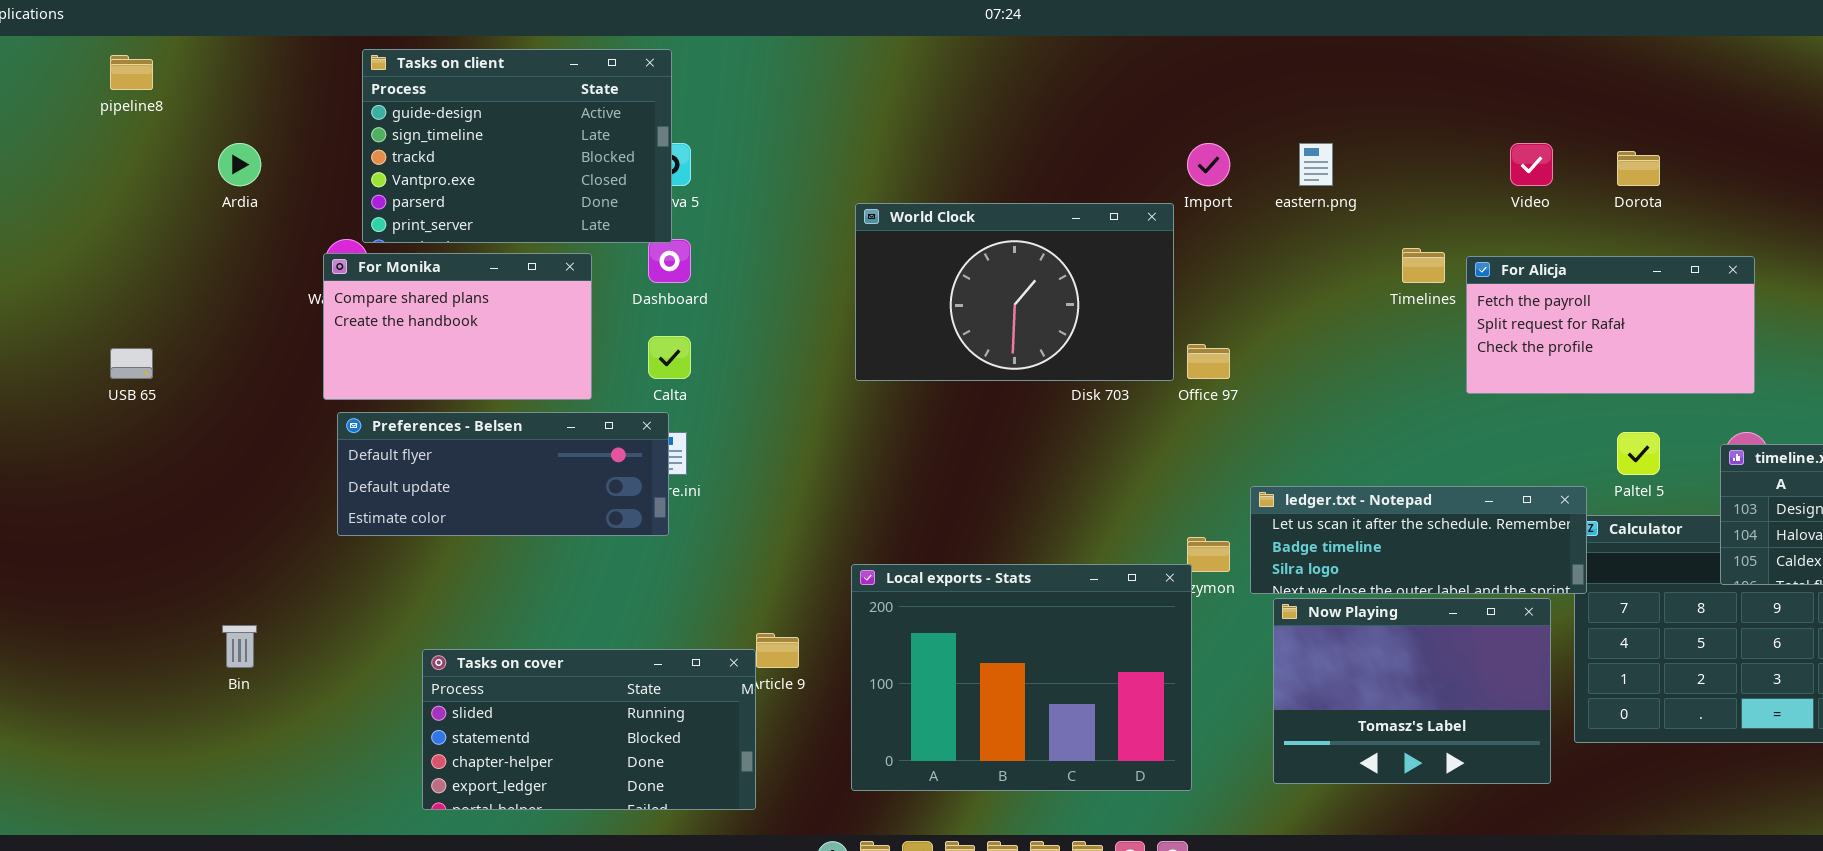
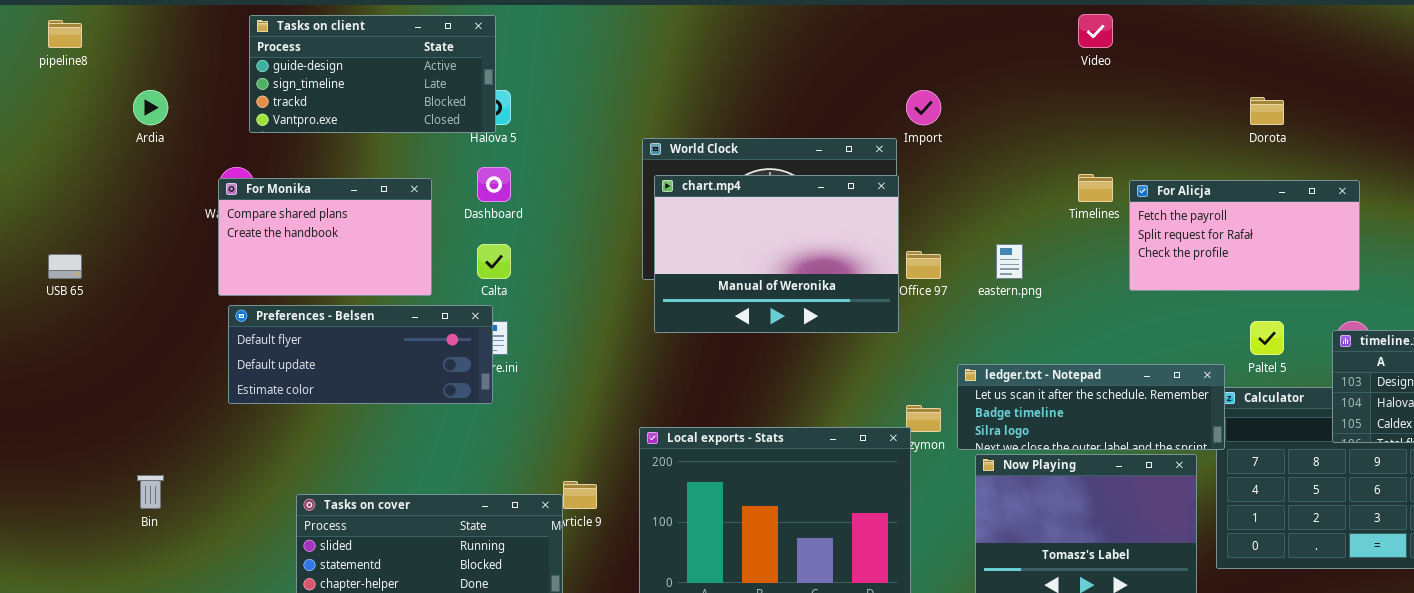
Tasks on client: [362,49,672,243] -> [249,15,496,133], resized
eastern.png: [1299,143,1333,186] -> [996,244,1023,279], moved
Video: [1510,143,1553,186] -> [1078,14,1113,48], moved
chart.mp4: none -> [654,175,899,333], opened

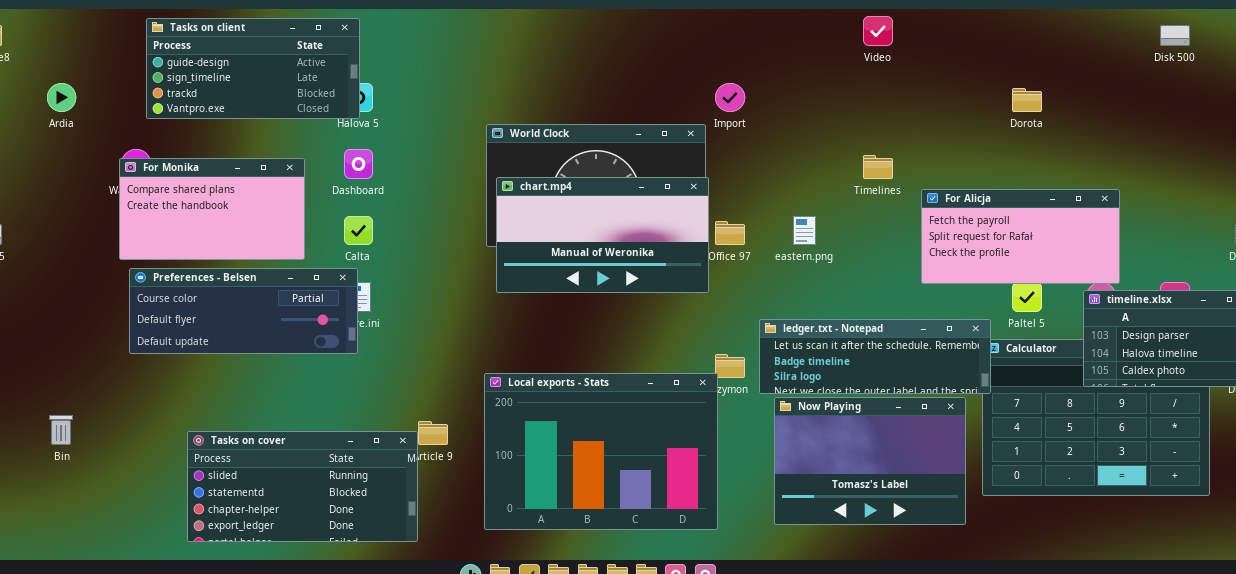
chart.mp4: [654,175,899,333] -> [496,177,709,293], resized
For Alicja: [1129,180,1360,291] -> [921,189,1120,284], moved
Preferences - Belsen: [228,305,493,404] -> [129,268,358,354], scrolled up 1 row

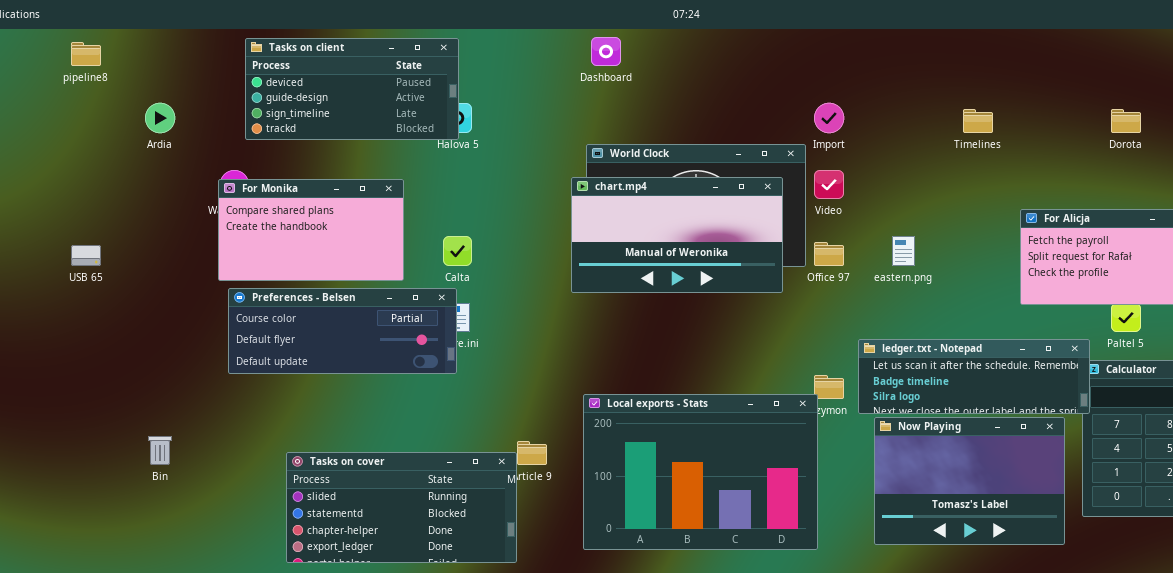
Video: [863,16,893,46] -> [814,170,844,199], moved
Tasks on client: [146,18,360,119] -> [245,38,459,140], scrolled up 1 row
Dashboard: [344,149,373,179] -> [591,37,621,66], moved
Timelines: [863,155,893,179] -> [963,109,993,133], moved
chart.mp4: [496,177,709,293] -> [571,177,783,293], moved

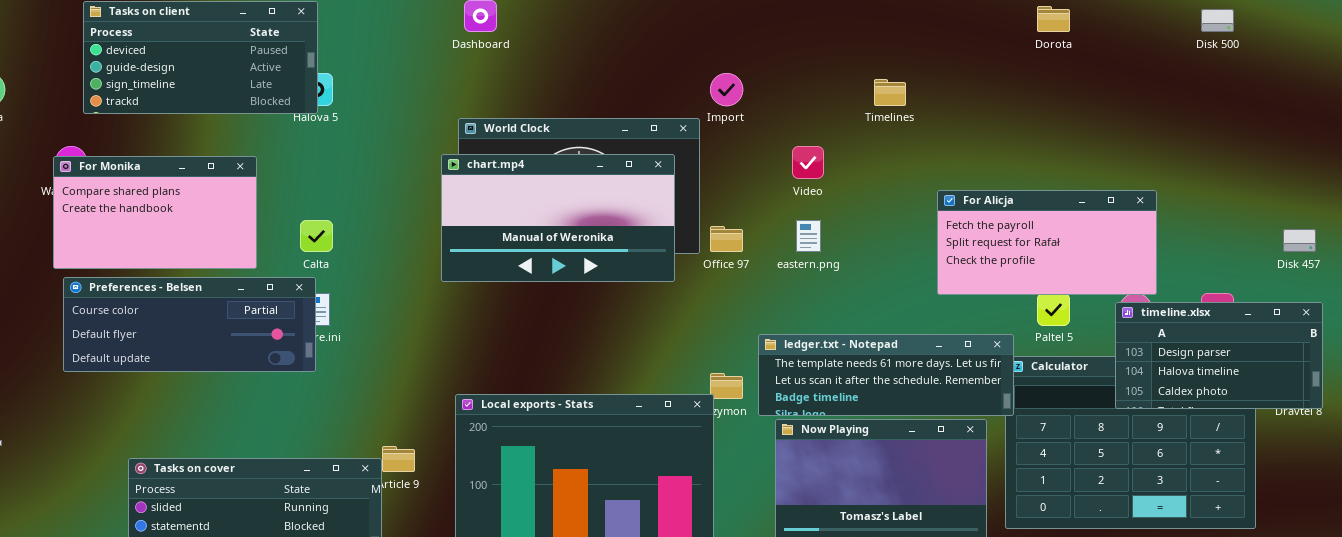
Dorota: [1111,109,1141,133] -> [1037,6,1070,32], moved
Video: [814,170,844,199] -> [792,146,824,179], moved
ledger.txt - Notepad: [858,339,1090,414] -> [758,334,1014,416], scrolled up 1 row

